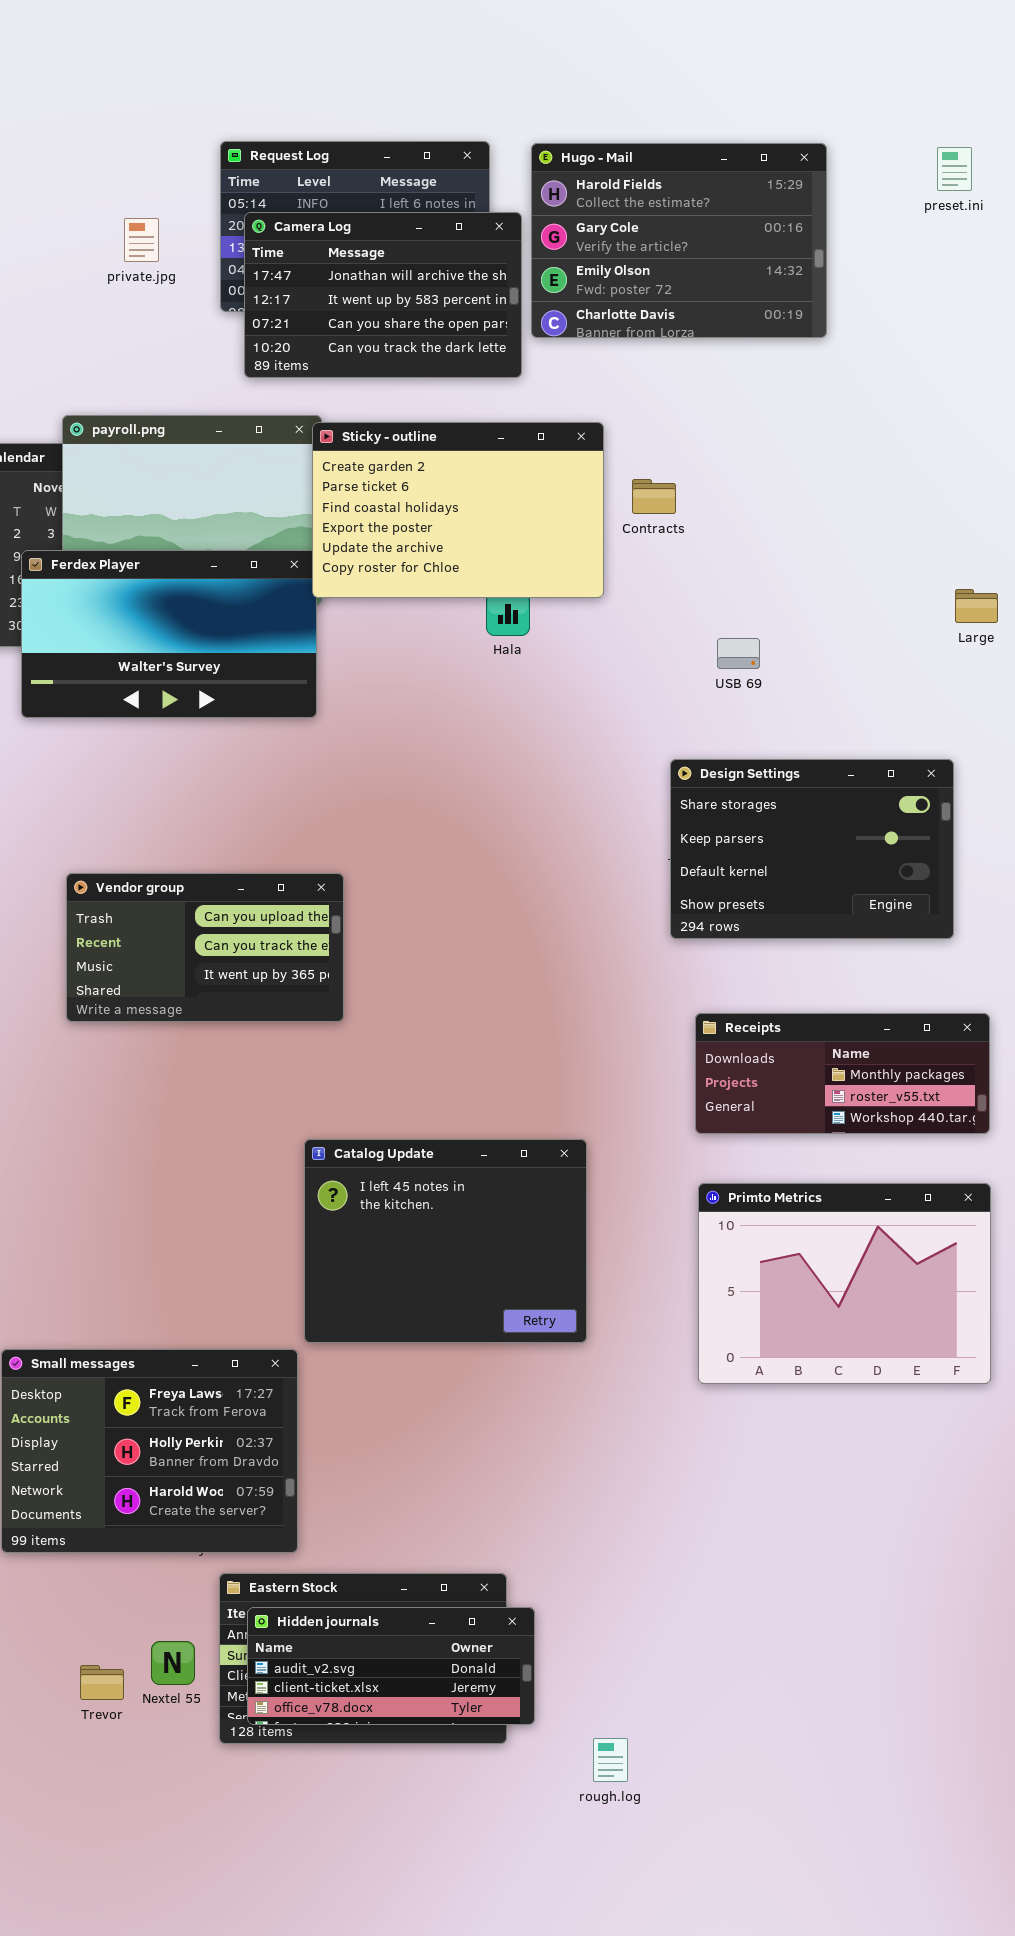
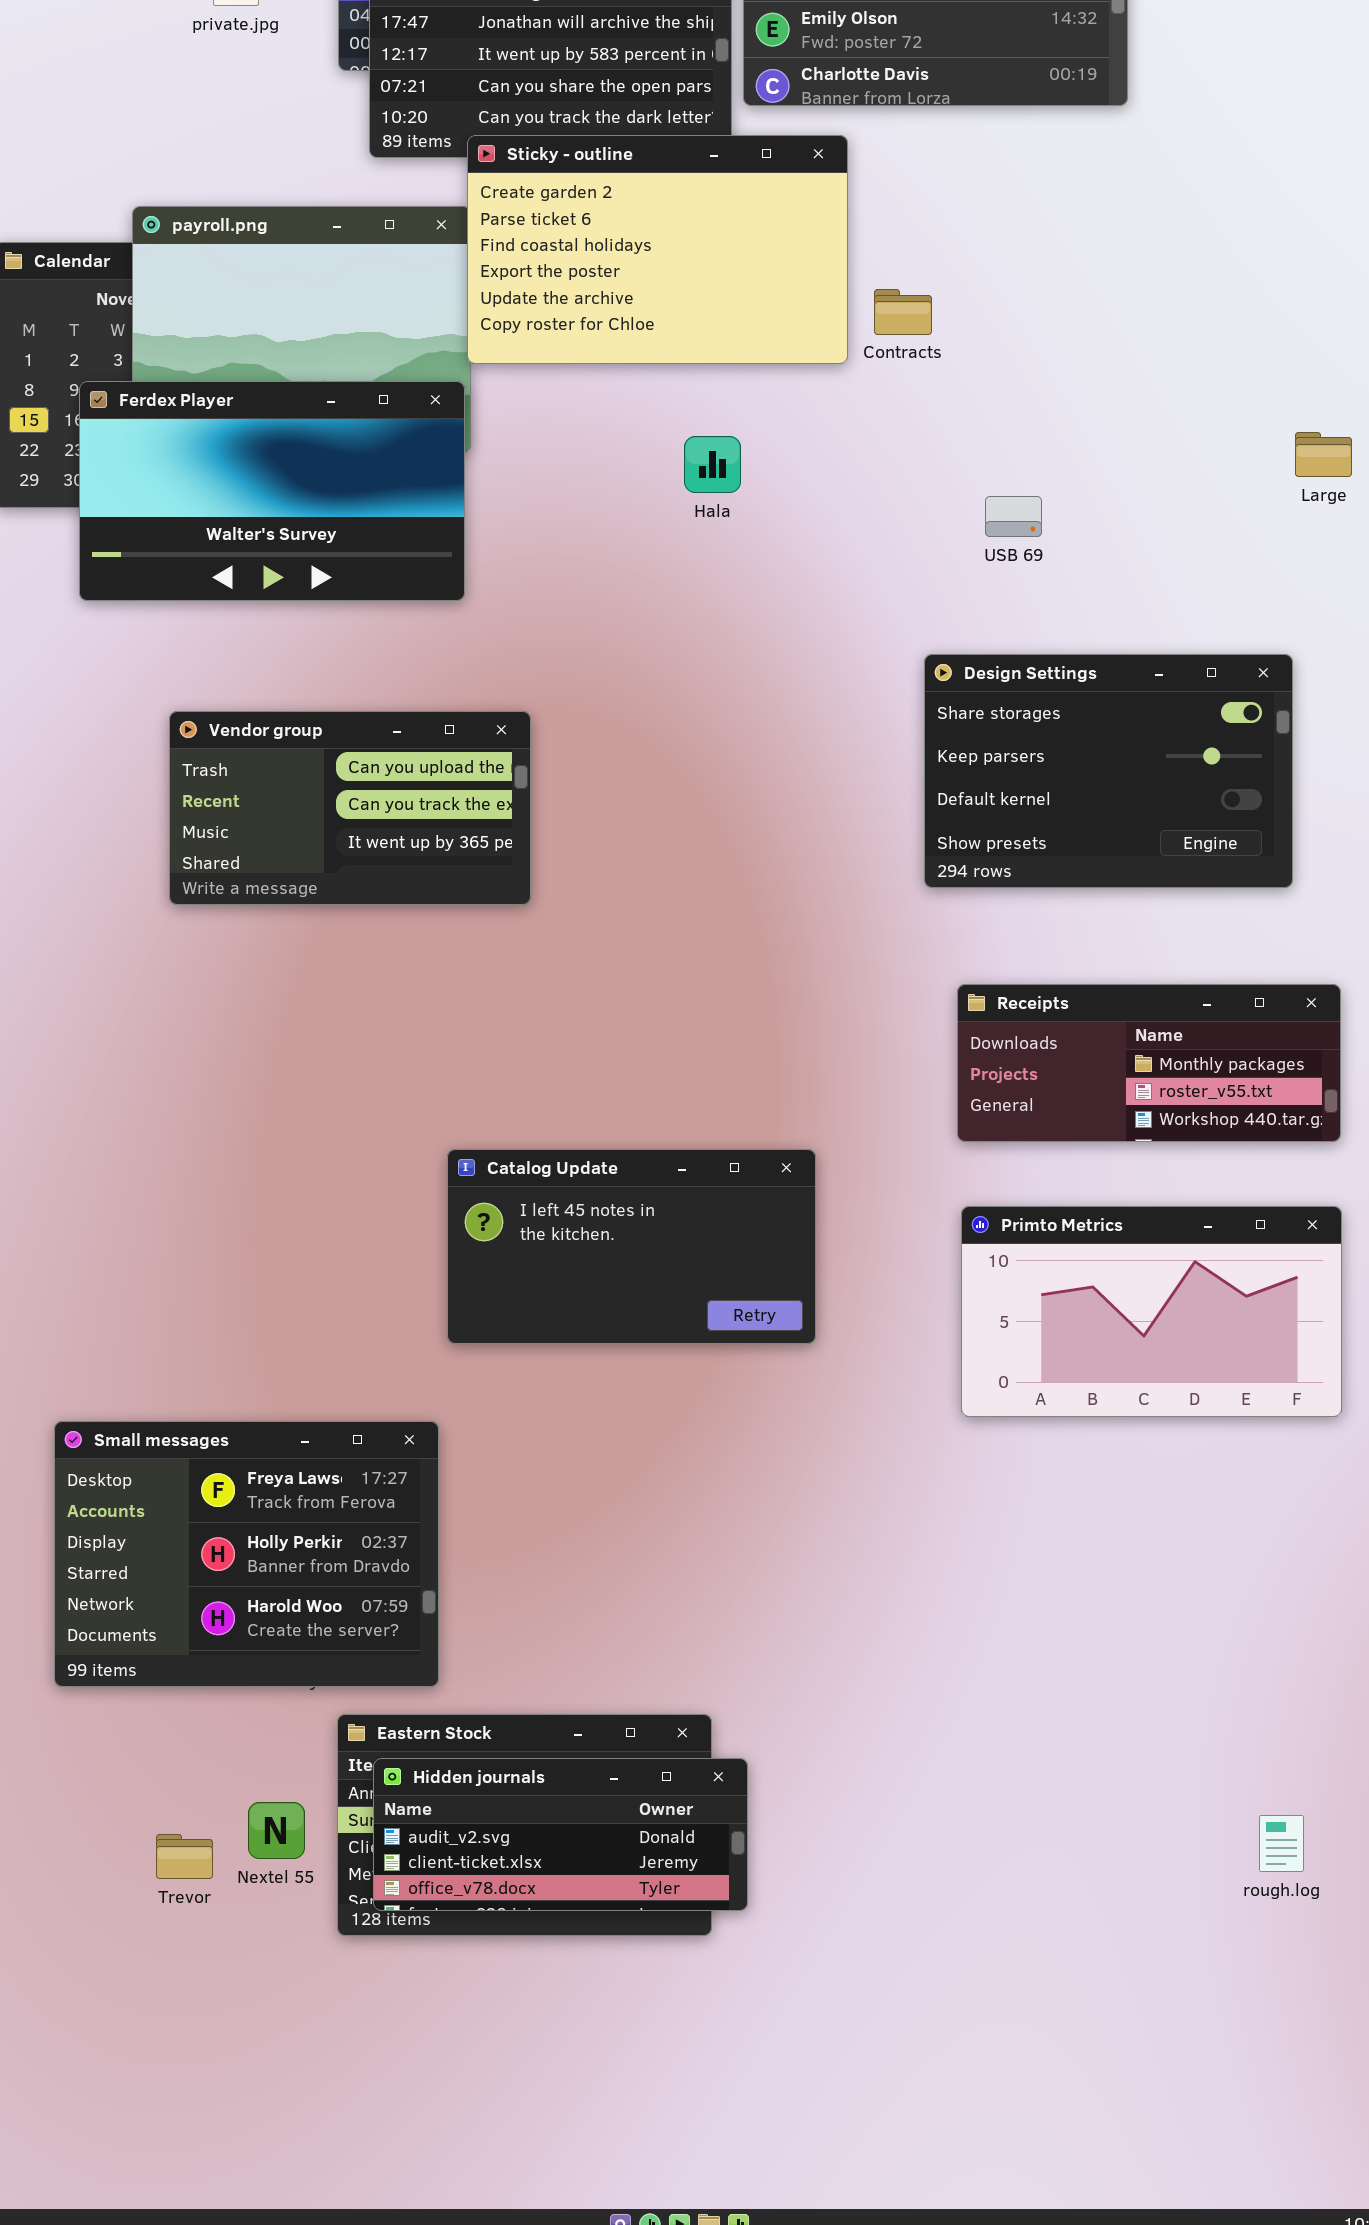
Sticky - outline: [312,422,604,598] -> [467,135,848,364], moved
Vendor group: [66,873,344,1022] -> [169,711,531,905], moved
Catalog Update: [304,1139,587,1343] -> [447,1149,816,1344], resized
Primto Metrics: [698,1183,991,1384] -> [961,1206,1342,1417], resized
rough.log: [593,1738,628,1782] -> [1259,1815,1304,1872], moved

